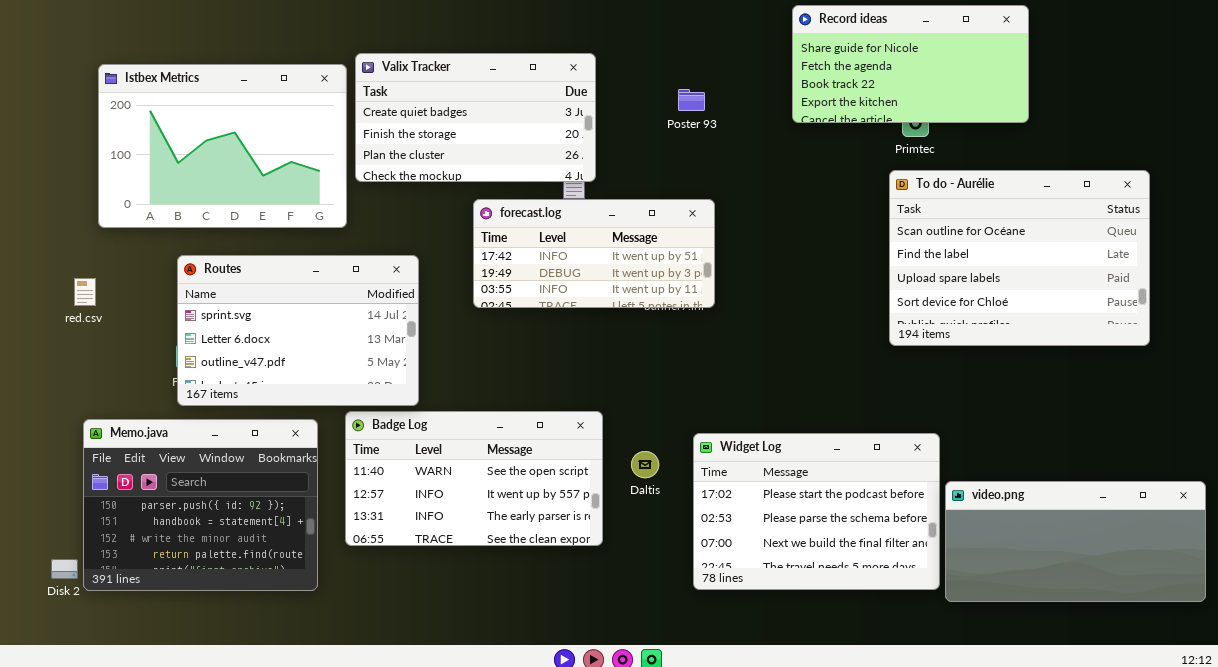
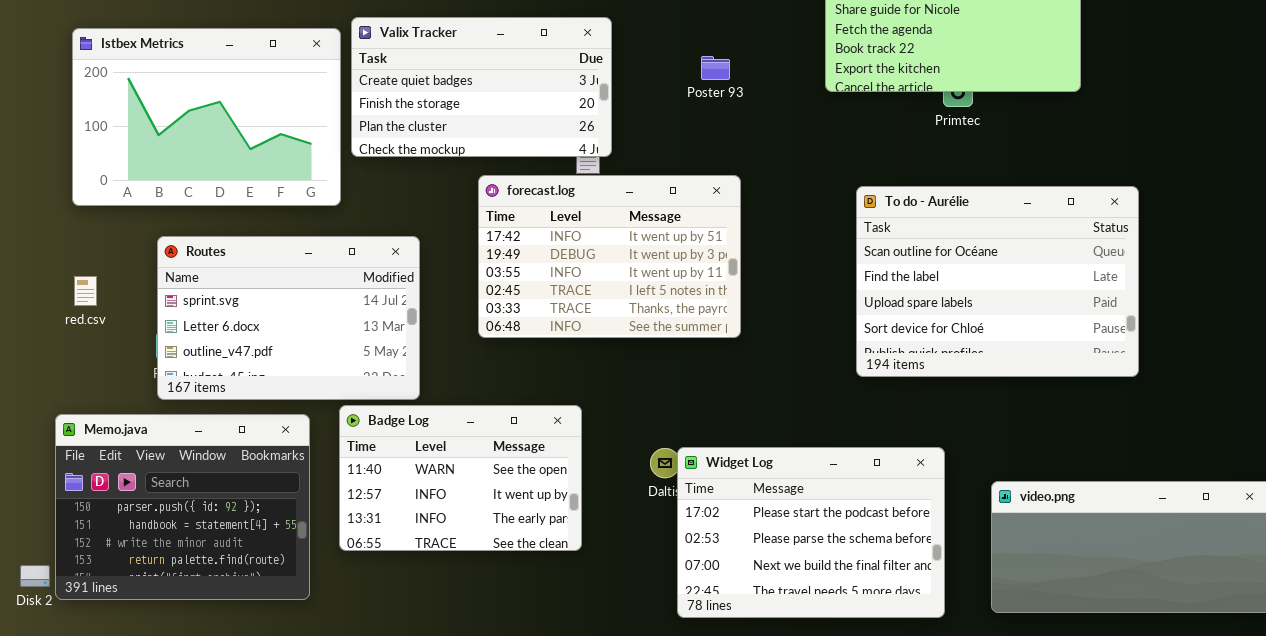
To do - Aurélie: [889,170,1150,346] -> [856,186,1139,377], moved
forecast.log: [473,199,715,308] -> [478,175,741,338], resized
red.csv: [74,278,96,306] -> [74,276,97,306], moved
Badge Log: [345,411,603,546] -> [339,405,582,551], resized
Widget Log: [693,433,940,590] -> [677,447,945,618], moved

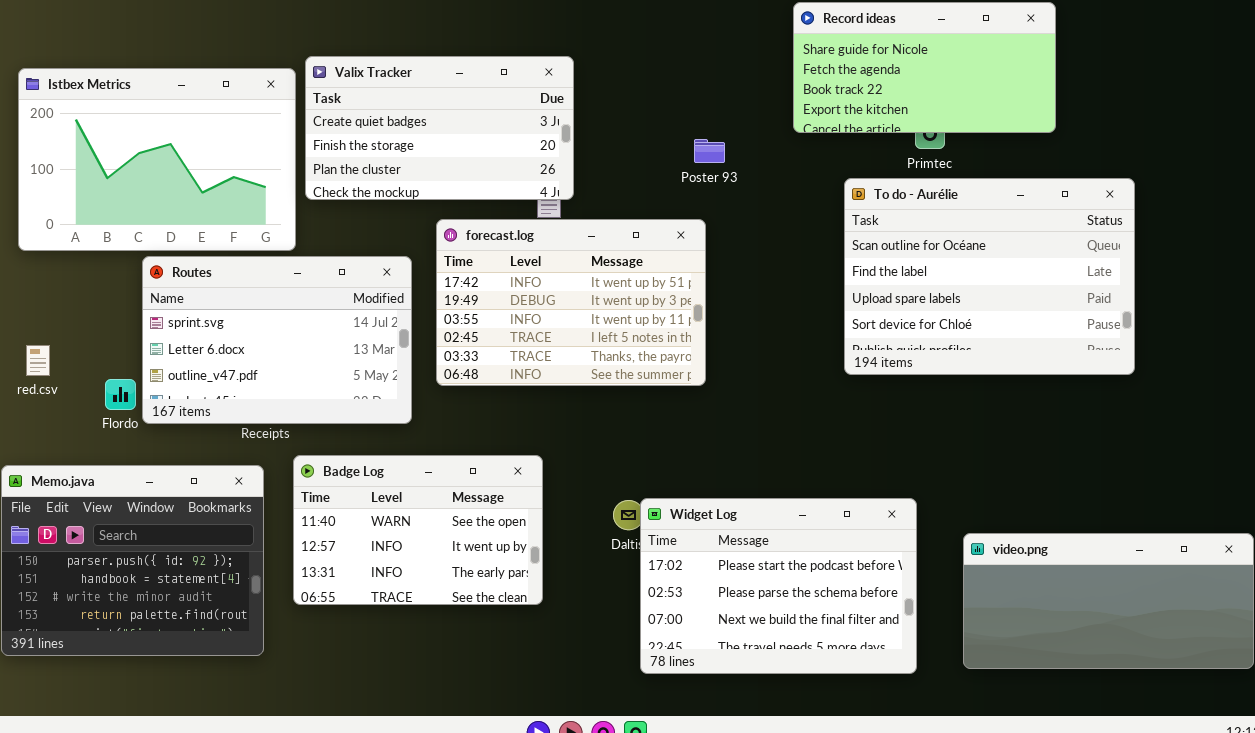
Poster 93: [701,56,730,80] -> [694,139,725,163], moved
To do - Aurélie: [856,186,1139,377] -> [844,178,1135,375], moved
Routes: [157,236,420,400] -> [142,256,412,424], moved
red.csv: [74,276,97,306] -> [26,345,50,376], moved

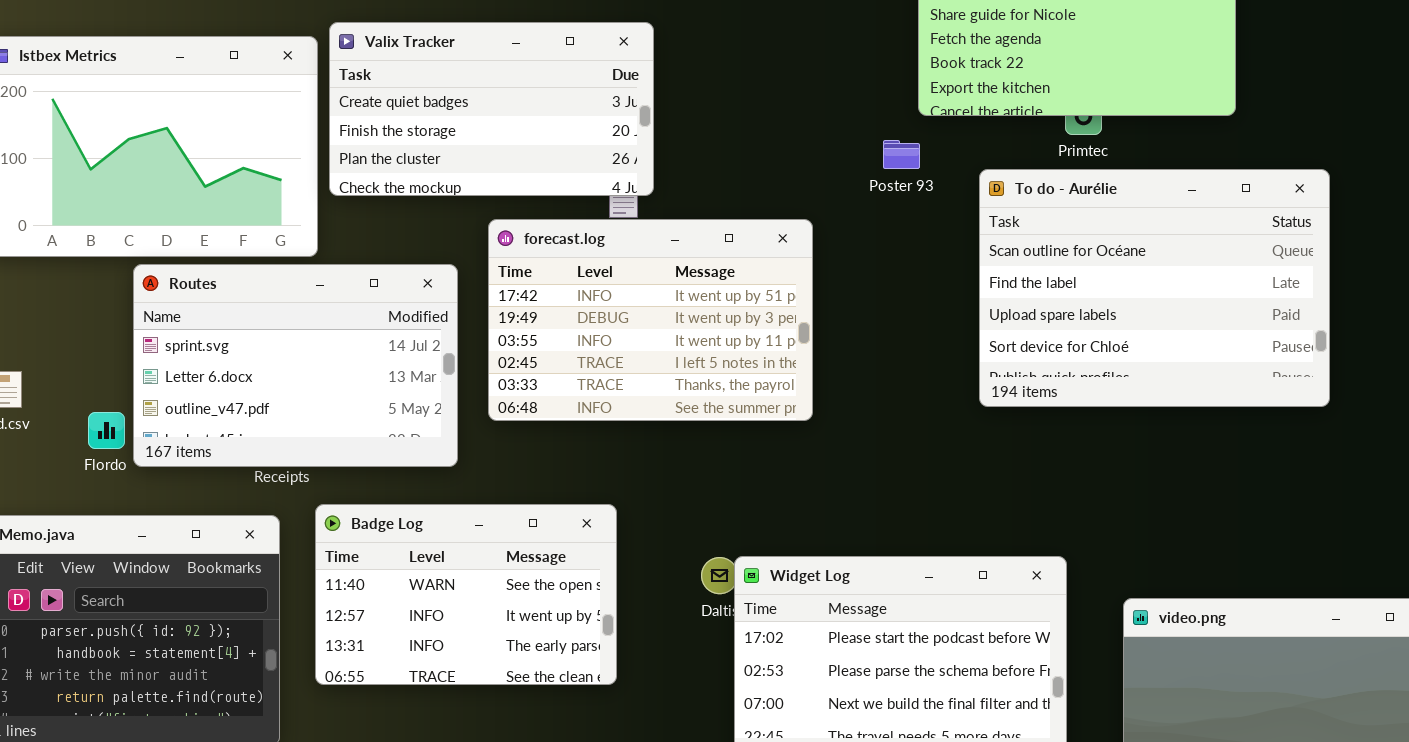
Poster 93: [694,139,725,163] -> [883,140,920,169], moved

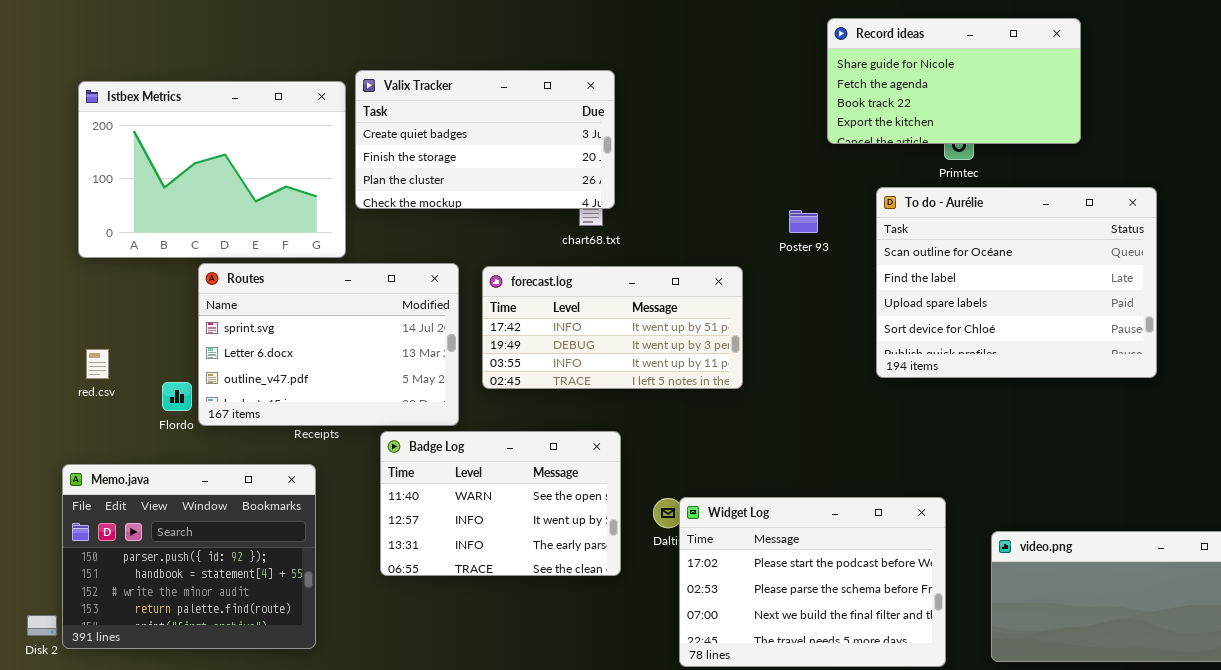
Poster 93: [883,140,920,169] -> [789,210,818,233], moved
forecast.log: [488,219,813,421] -> [482,266,743,389], resized
Badge Log: [315,504,617,685] -> [380,431,621,576], moved

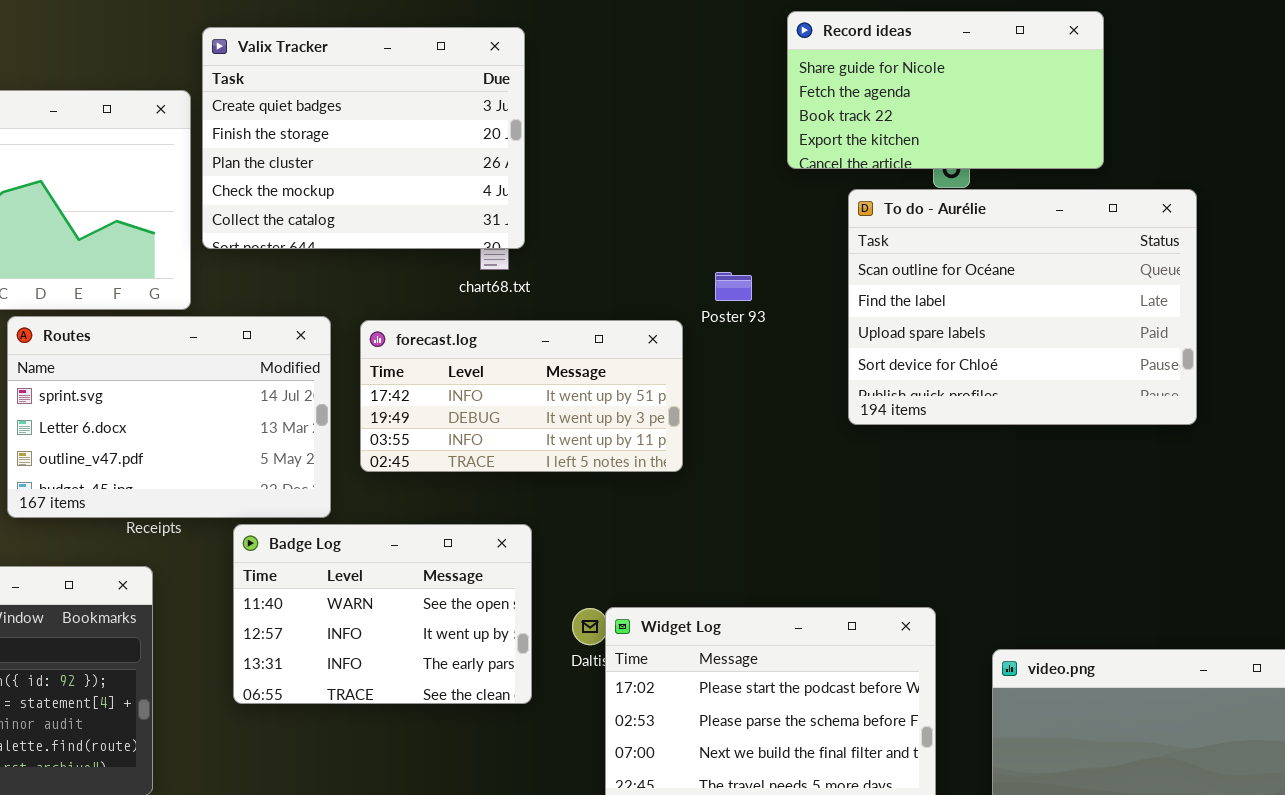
Valix Tracker: [355,70,615,209] -> [202,27,525,249], resized
To do - Aurélie: [876,187,1157,378] -> [848,189,1197,425], moved
Poster 93: [789,210,818,233] -> [715,272,752,301], moved

